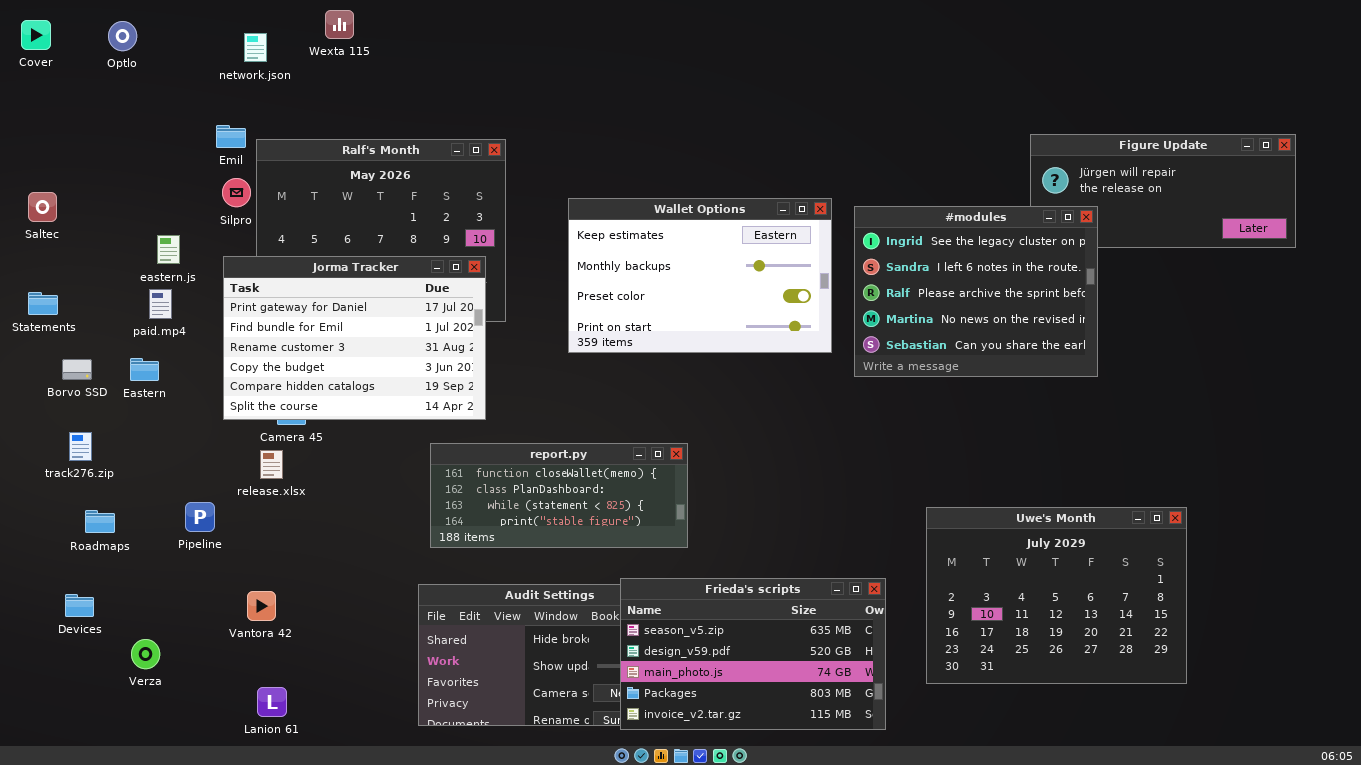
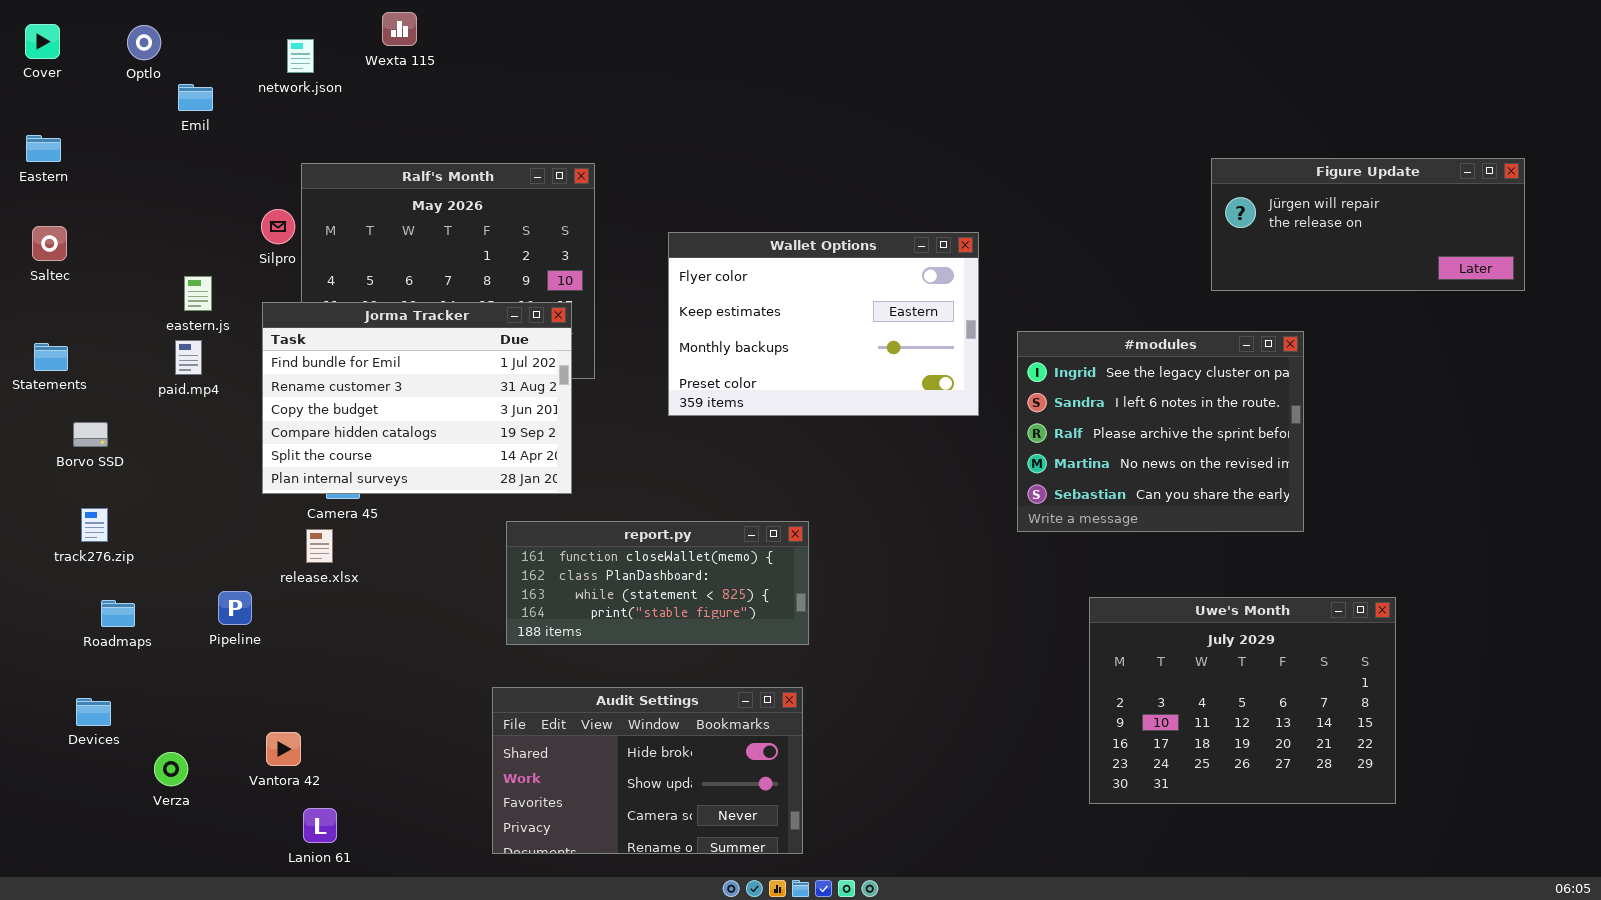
Emil: [216,125,246,148] -> [178,84,213,111], moved
Wallet Options: [568,198,832,353] -> [668,232,979,416], scrolled up 1 row
#modules: [854,206,1098,377] -> [1017,331,1304,532], moved
Jorma Tracker: [223,256,486,420] -> [262,302,572,494], scrolled down 1 row
Eastern: [130,358,159,381] -> [26,135,61,162], moved
Frieda's scripts: [620,578,886,730] -> none, closed
Vantora 42: [247,591,276,621] -> [266,732,301,766], moved

